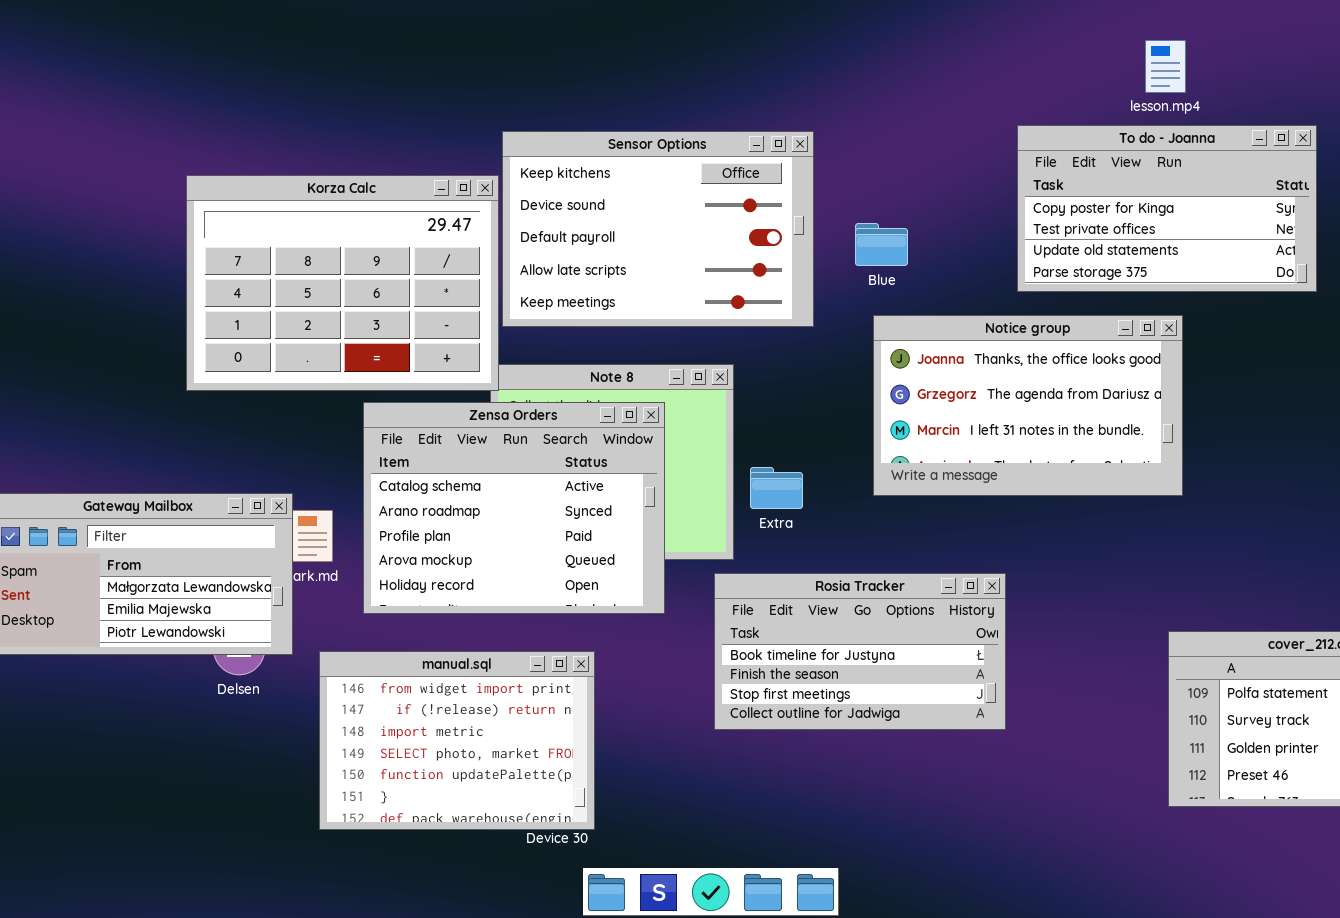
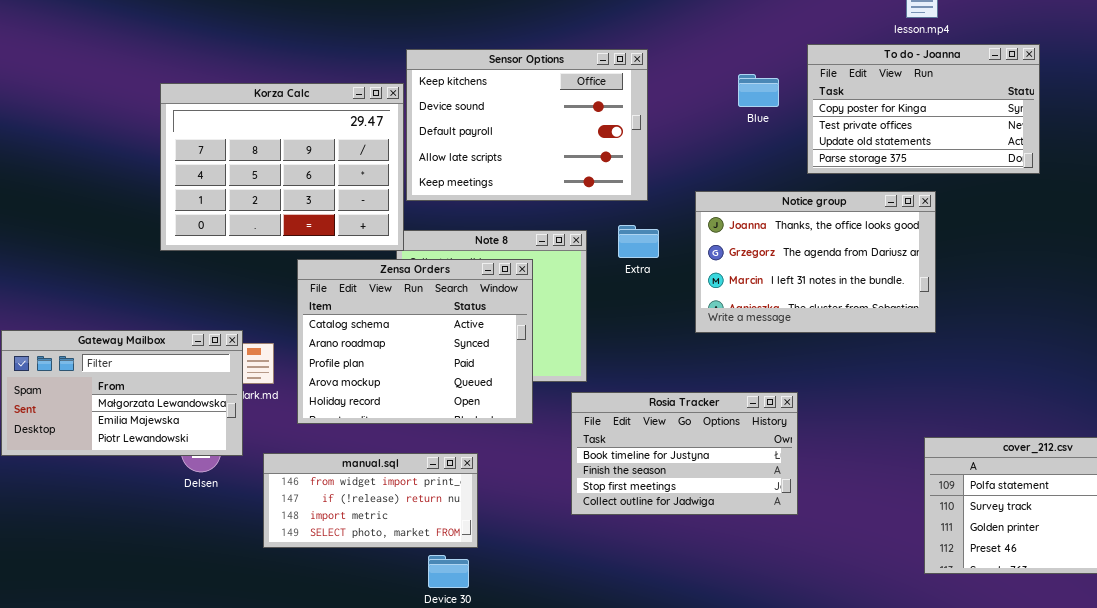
Blue: [855,223,908,266] -> [738,74,779,107], moved
Extra: [750,467,803,509] -> [618,225,659,258], moved
manual.sql: [319,651,595,830] -> [263,453,478,548], resized

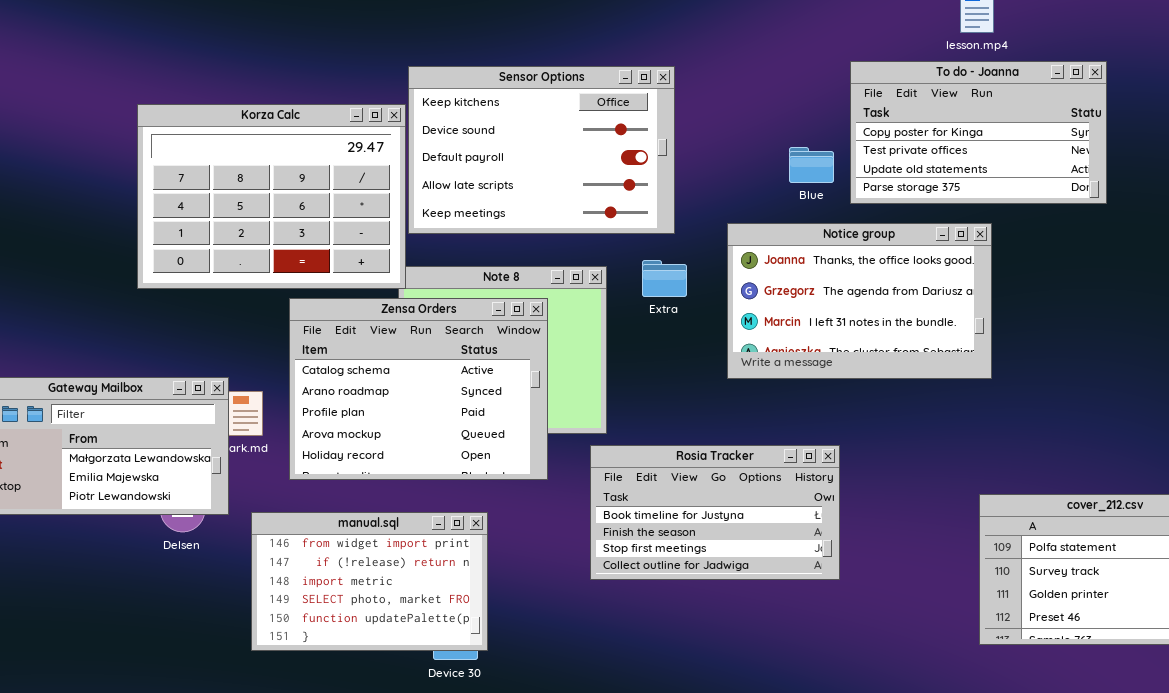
Blue: [738,74,779,107] -> [789,147,834,183], moved
manual.sql: [263,453,478,548] -> [251,512,488,651], resized

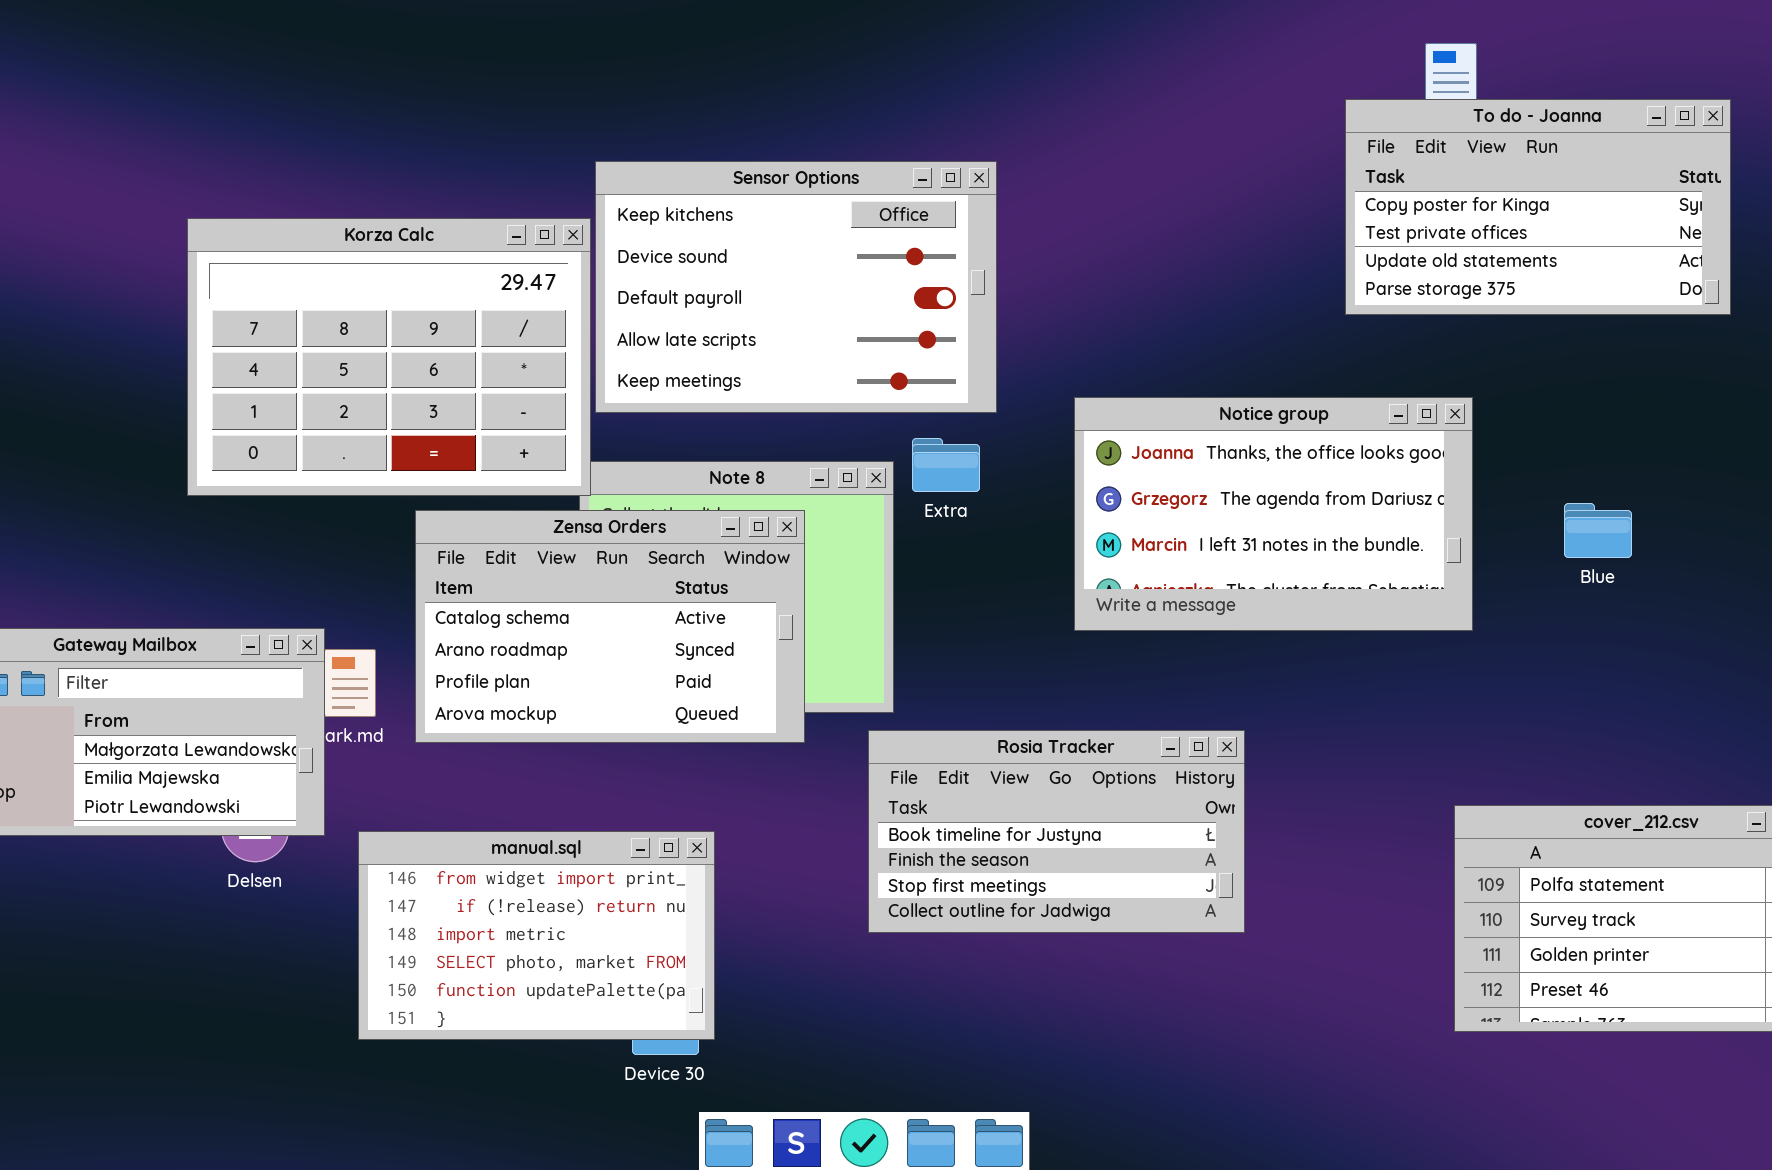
To do - Joanna: [850,61,1107,204] -> [1345,99,1731,315], moved
Blue: [789,147,834,183] -> [1564,503,1632,558], moved
Extra: [642,260,687,297] -> [912,438,980,492], moved
Zensa Orders: [289,298,548,480] -> [415,510,805,743], resized

